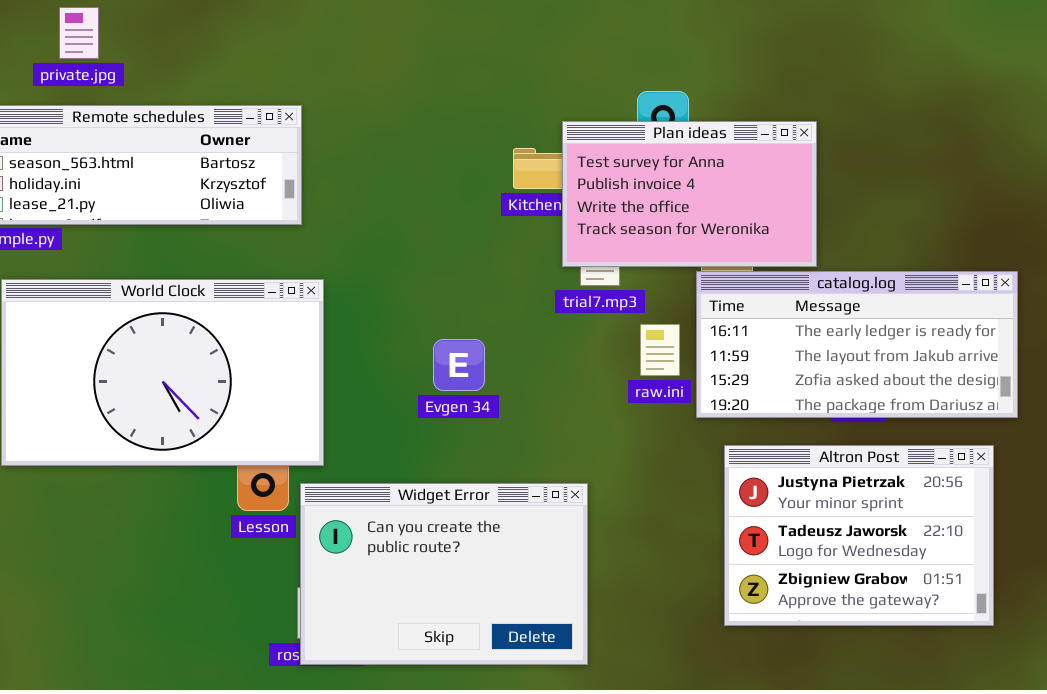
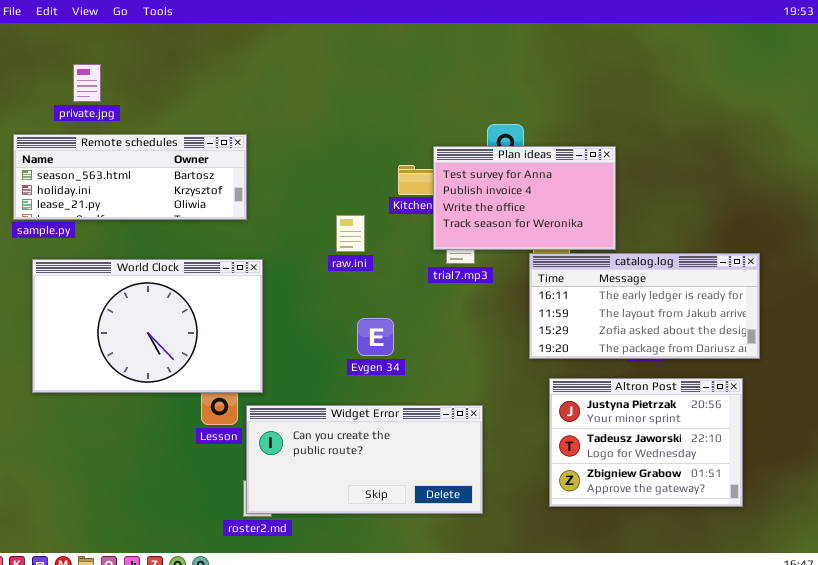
raw.ini: [640,324,680,376] -> [336,215,365,252], moved
Evgen 34: [433,339,485,391] -> [357,318,394,356], moved
Widget Error: [300,483,588,665] -> [246,405,483,514], resized

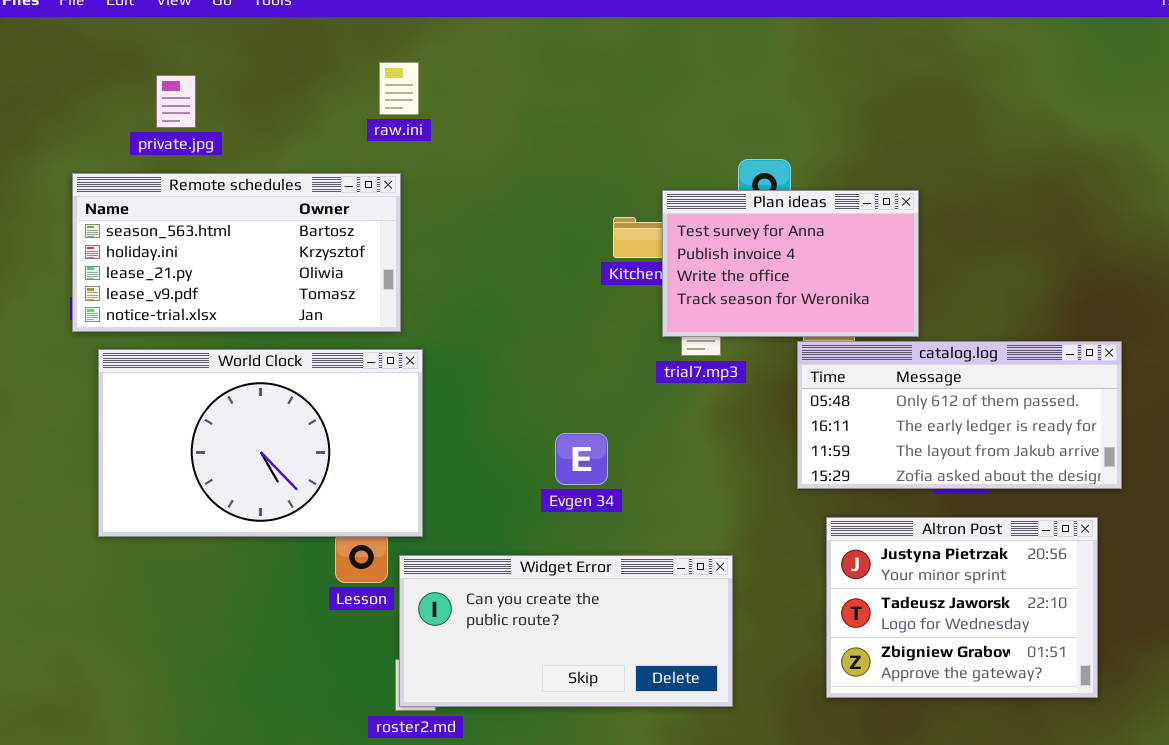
Remote schedules: [13,134,247,220] -> [72,173,401,332], resized
raw.ini: [336,215,365,252] -> [379,62,419,115], moved
catalog.log: [529,253,760,359] -> [797,341,1122,489], scrolled up 1 row

